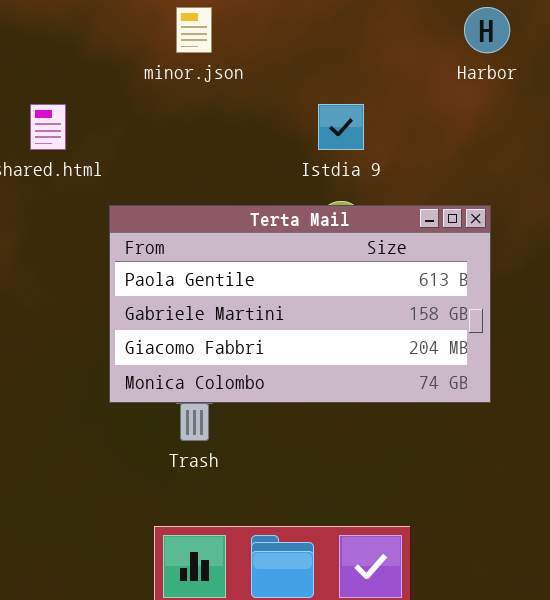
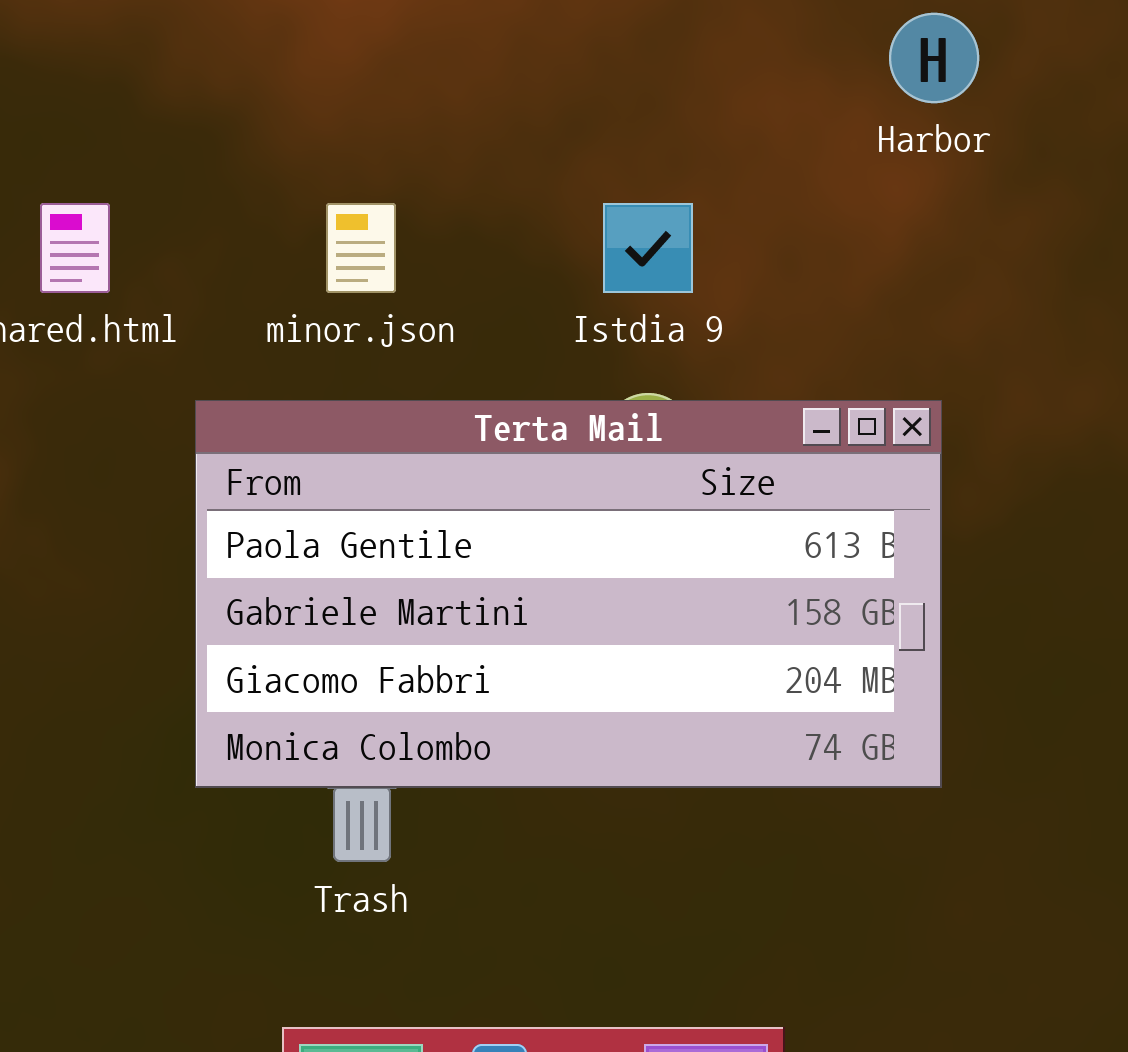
minor.json: [176,7,212,53] -> [326,203,396,293], moved

